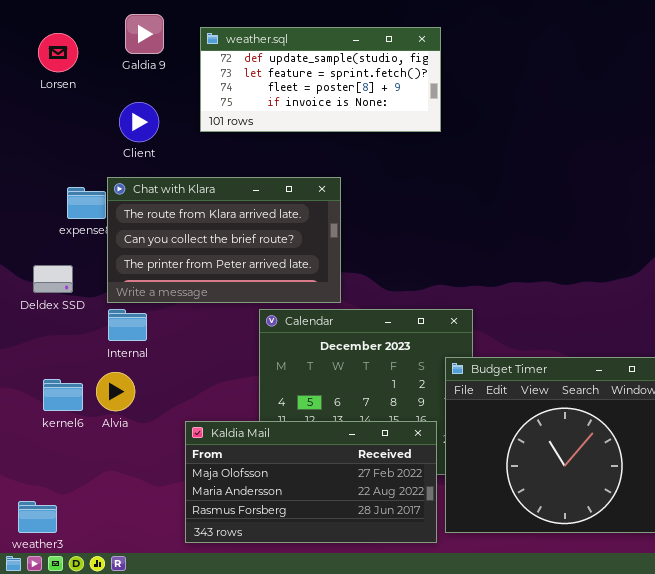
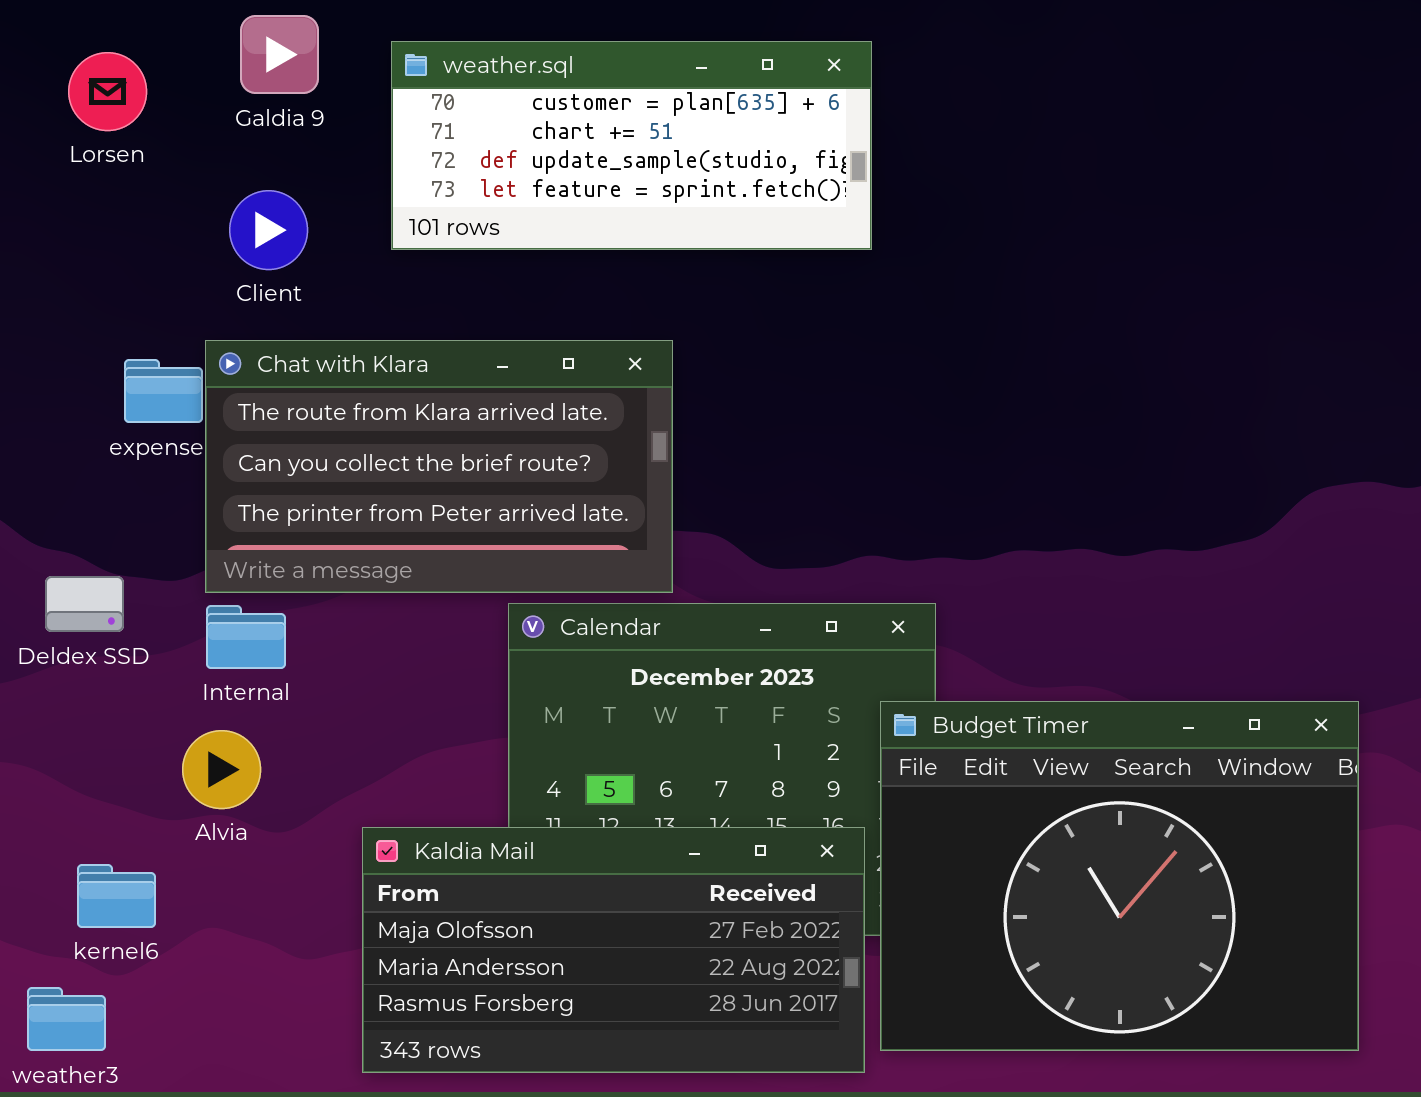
weather.sql: [200,27,441,132] -> [391,41,872,250], scrolled up 2 rows
Deldex SSD: [33,265,73,293] -> [45,576,124,632], moved
kernel6: [43,379,83,411] -> [77,864,156,928], moved

